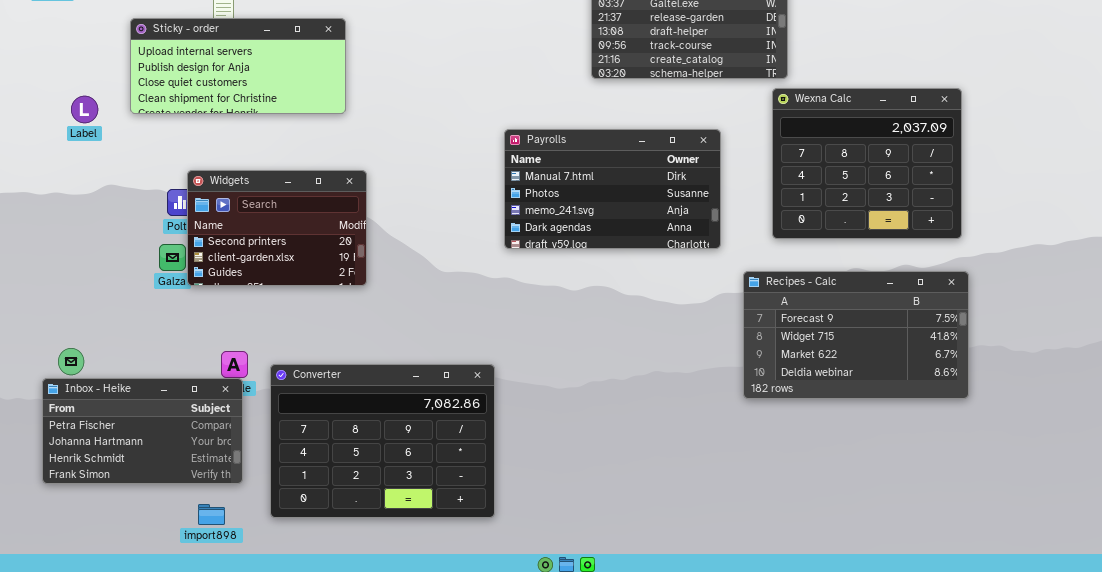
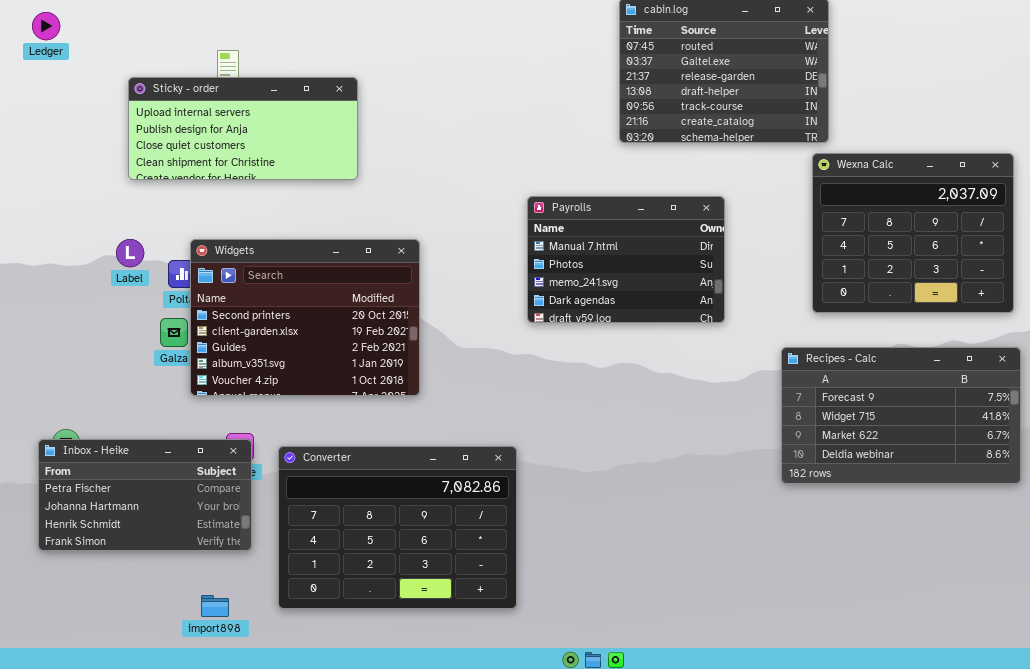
Label: [71,96,98,123] -> [116,239,144,267], moved
Payrolls: [504,129,721,249] -> [527,196,725,323], resized
Widgets: [187,170,367,286] -> [190,239,420,396], resized
Inbox - Heike: [42,378,243,484] -> [38,439,252,551], moved

